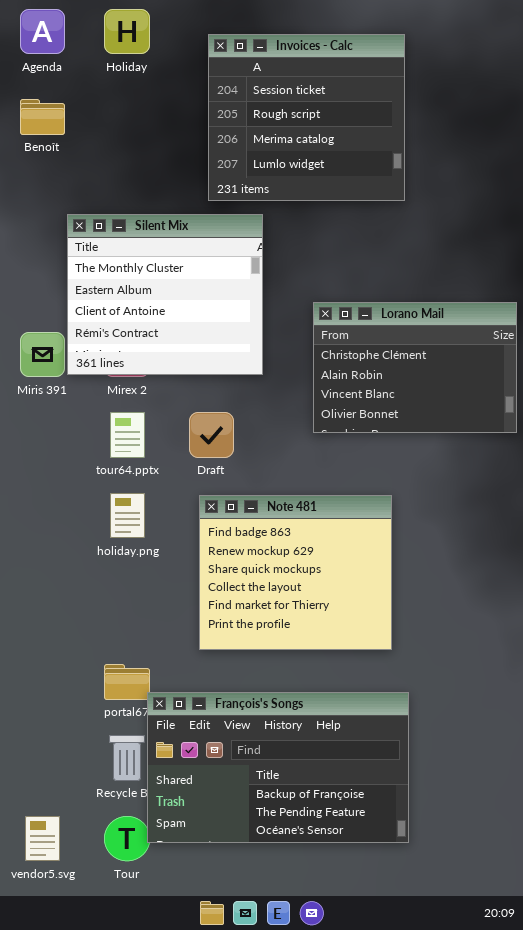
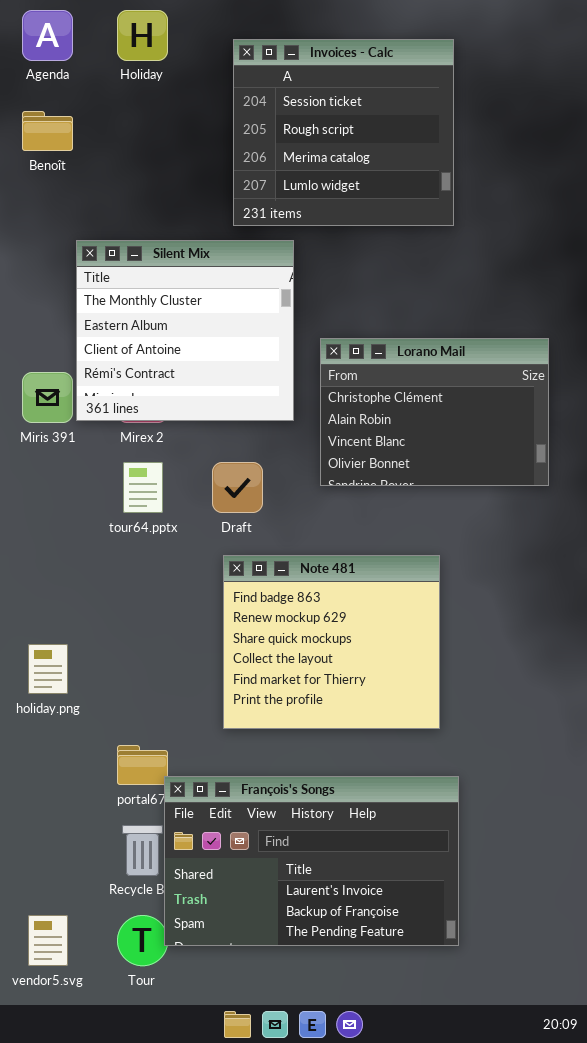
Lorano Mail: [313,302,517,433] -> [320,338,549,486], moved
holiday.png: [110,493,145,538] -> [28,644,68,694], moved
François's Songs: [147,692,409,843] -> [164,776,459,946], scrolled up 1 row

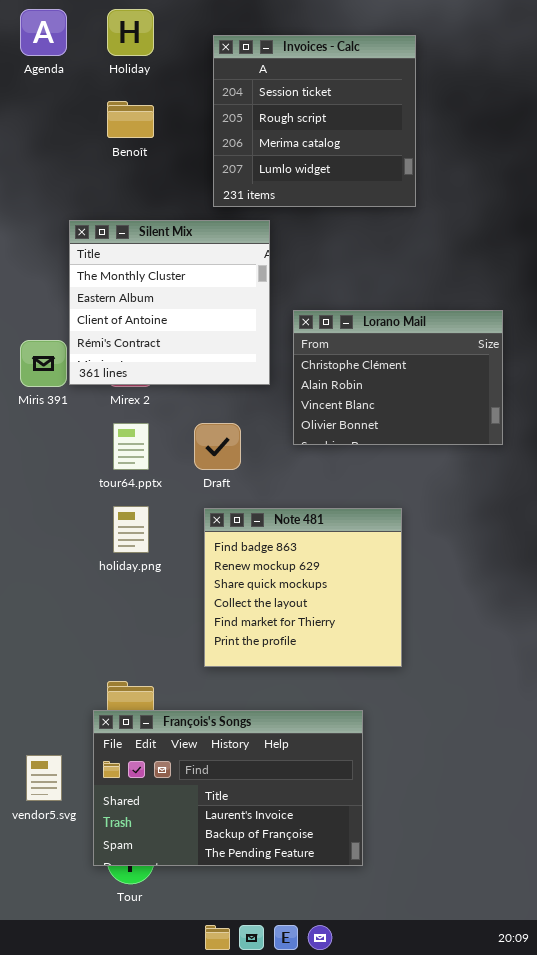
Benoît: [22,111,73,151] -> [107,101,154,138], moved
holiday.png: [28,644,68,694] -> [113,506,149,553], moved
François's Songs: [164,776,459,946] -> [93,710,363,866], moved
vendor5.svg: [28,915,68,966] -> [26,755,62,801], moved

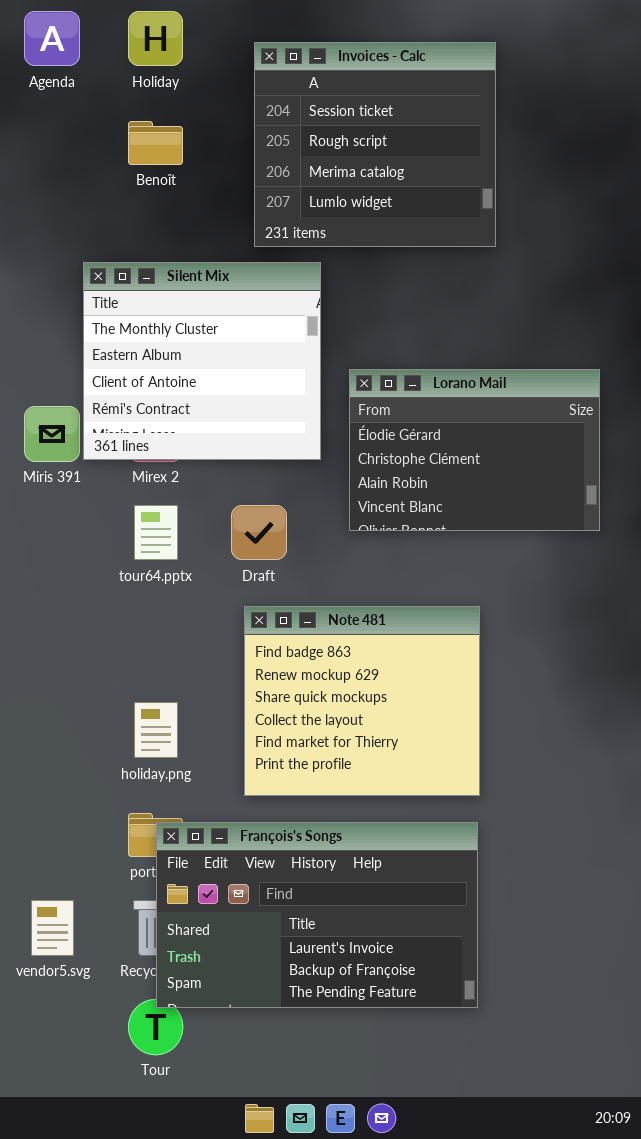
Lorano Mail: [293,310,503,445] -> [349,369,600,531], scrolled up 1 row
holiday.png: [113,506,149,553] -> [134,702,178,758], moved
François's Songs: [93,710,363,866] -> [156,822,478,1008], moved

